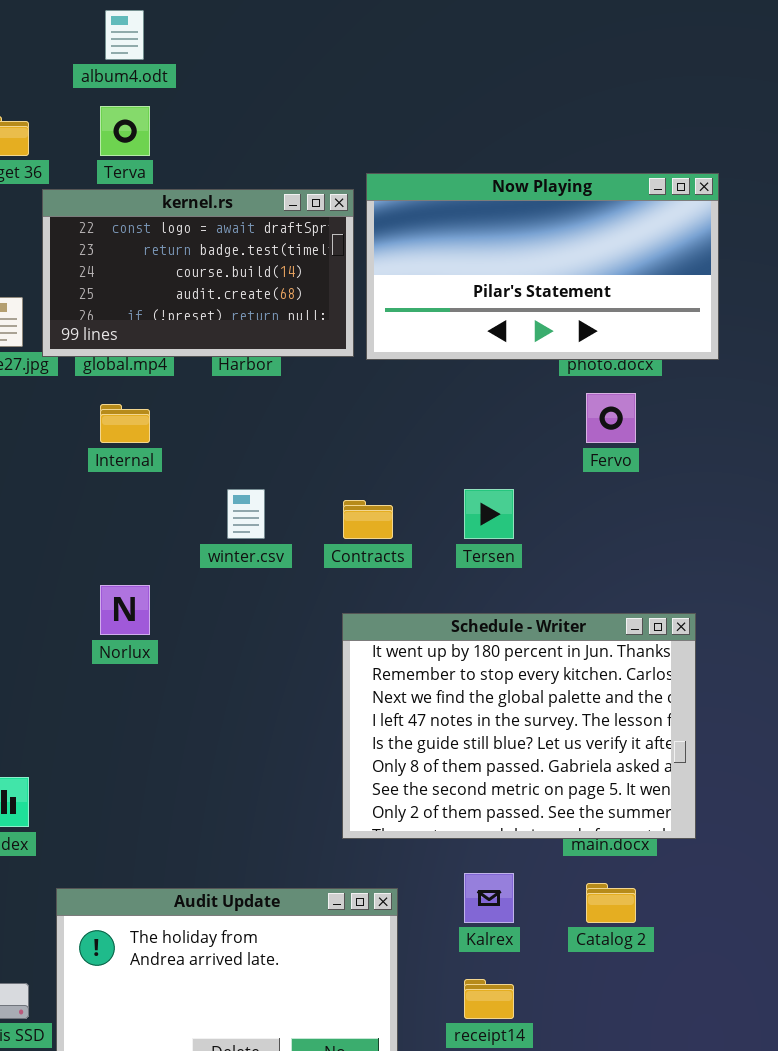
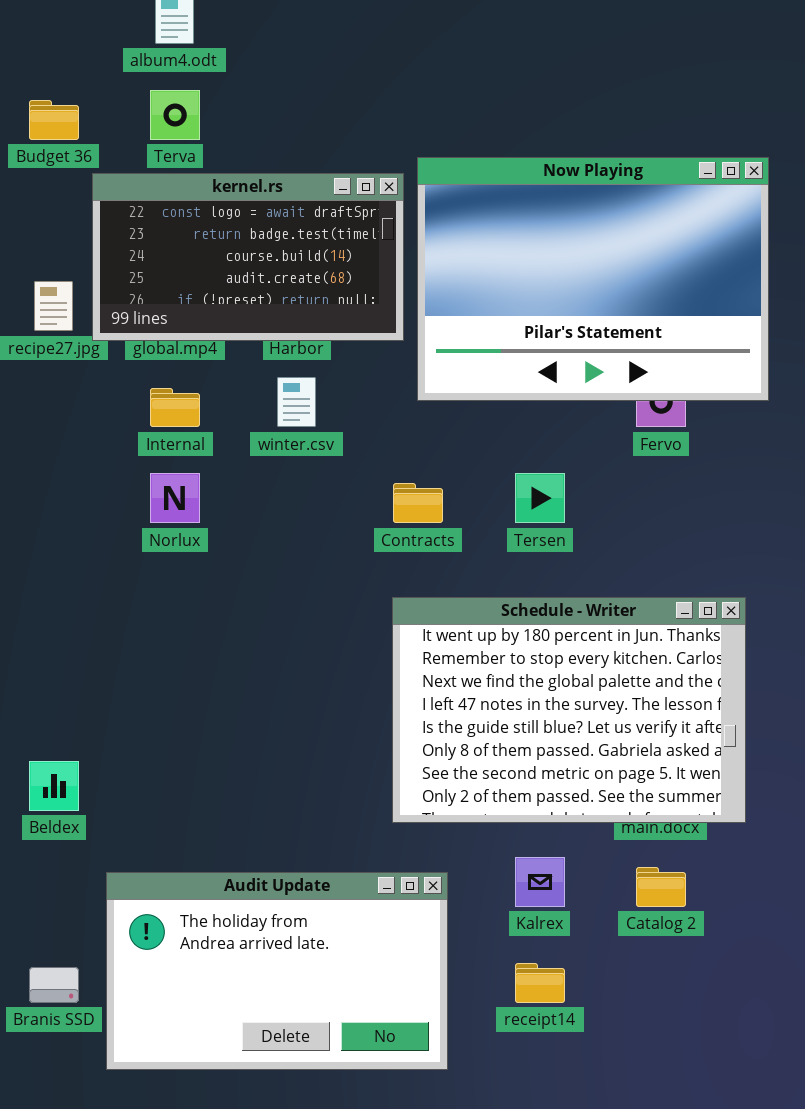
Now Playing: [366,173,719,360] -> [417,157,769,401], resized
winter.csv: [227,489,265,539] -> [277,377,316,427], moved
Norlux: [100,585,150,635] -> [150,473,200,523], moved

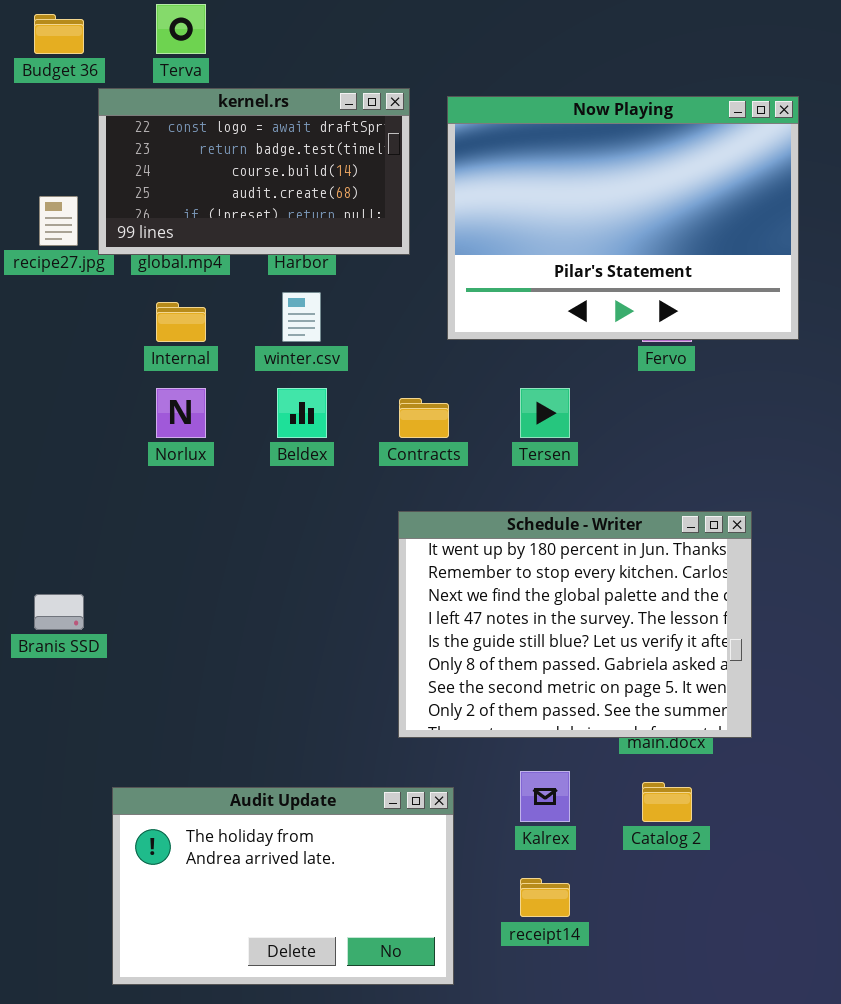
Now Playing: [417,157,769,401] -> [447,96,799,340], moved
Beldex: [29,761,79,811] -> [277,388,327,438], moved
Branis SSD: [29,967,79,1003] -> [34,594,84,630], moved

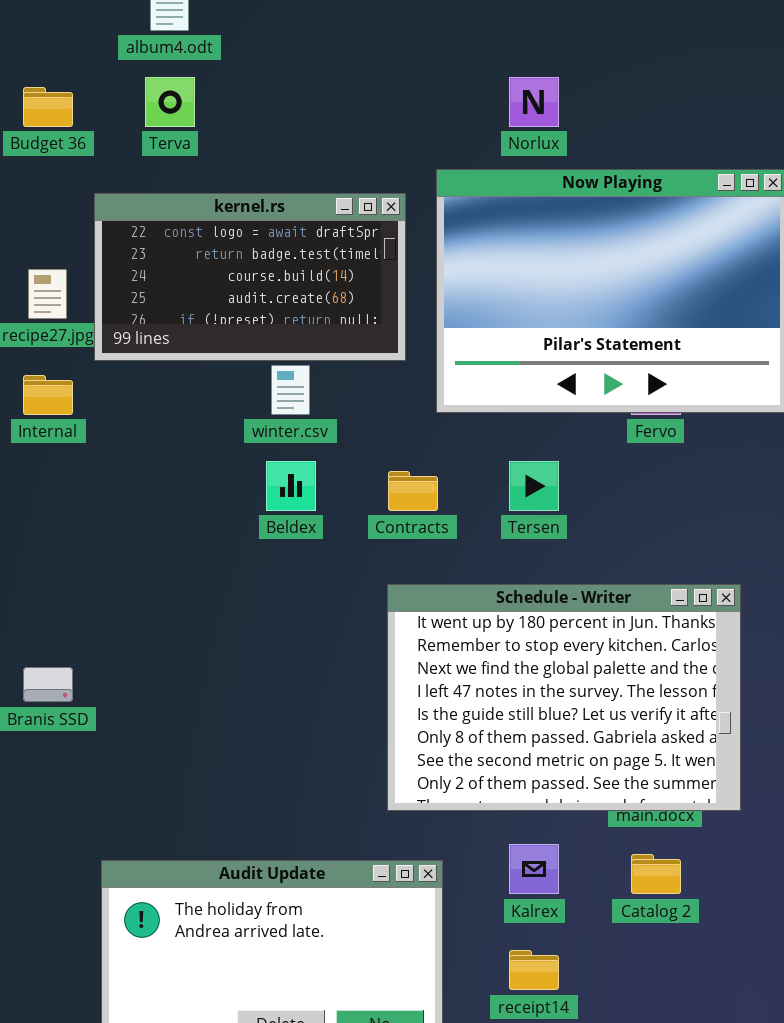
kernel.rs: [98,88,410,255] -> [94,193,406,361], moved
Internal: [156,302,206,342] -> [23,375,73,415], moved
Norlux: [156,388,206,438] -> [509,77,559,127], moved

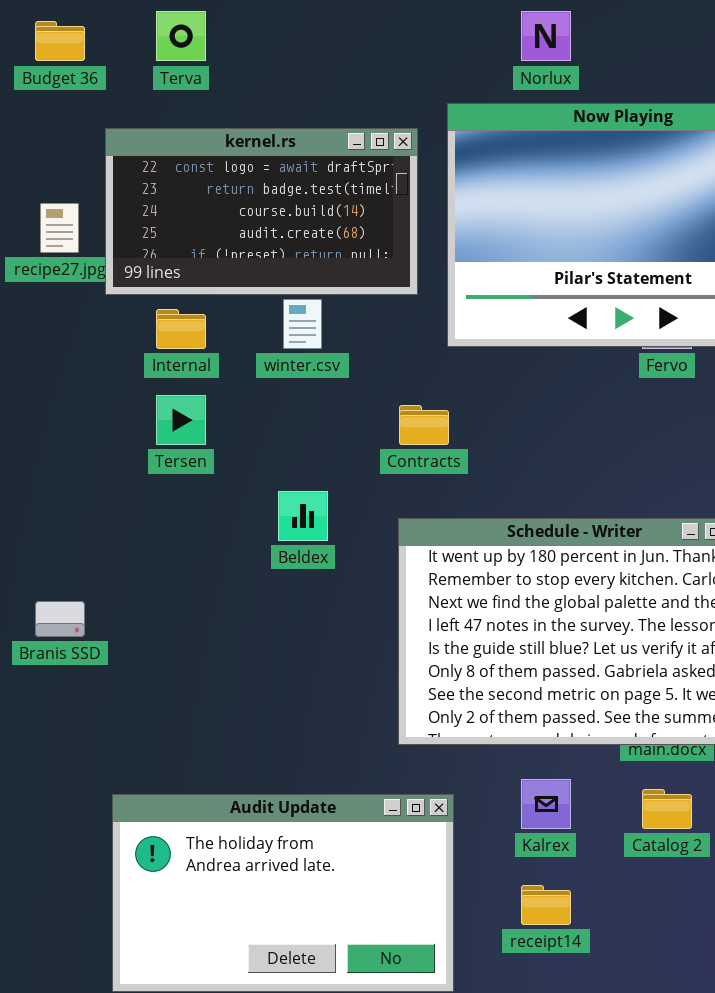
Internal: [23,375,73,415] -> [156,309,206,349], moved
Beldex: [266,461,316,511] -> [278,491,328,541], moved
Tersen: [509,461,559,511] -> [156,395,206,445], moved

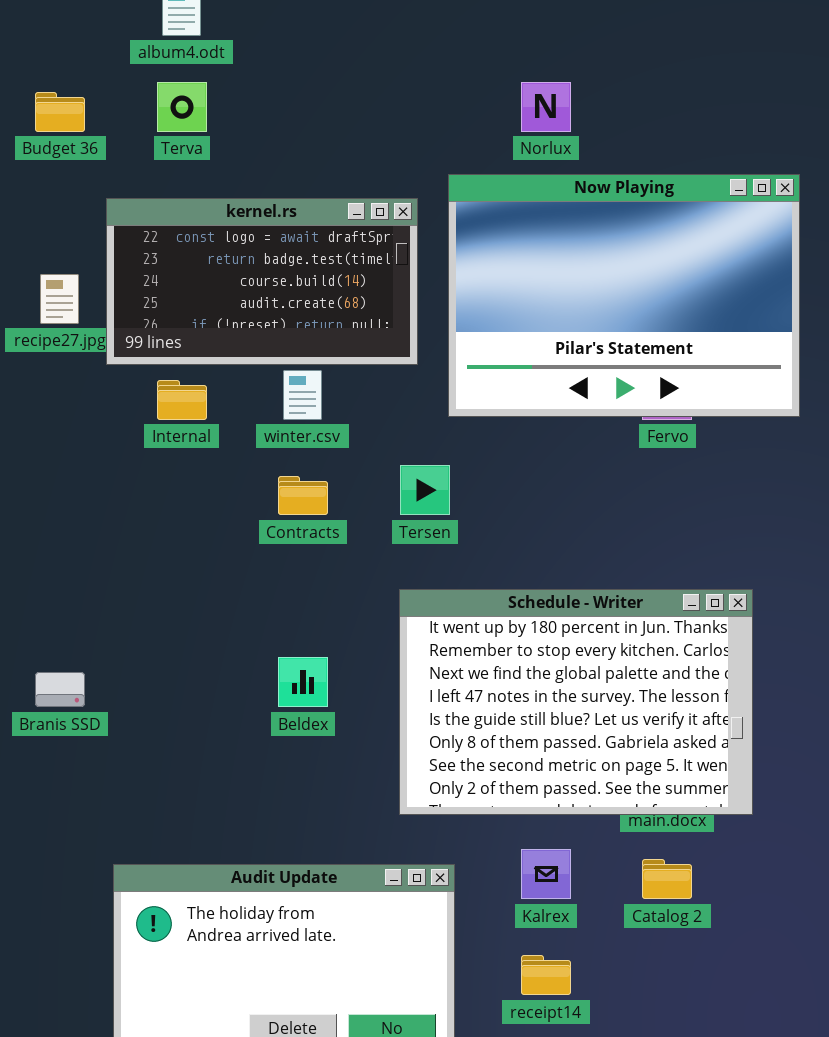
Tersen: [156,395,206,445] -> [400,465,450,515], moved
Contracts: [399,405,449,445] -> [278,476,328,515], moved
Beldex: [278,491,328,541] -> [278,657,328,707], moved

